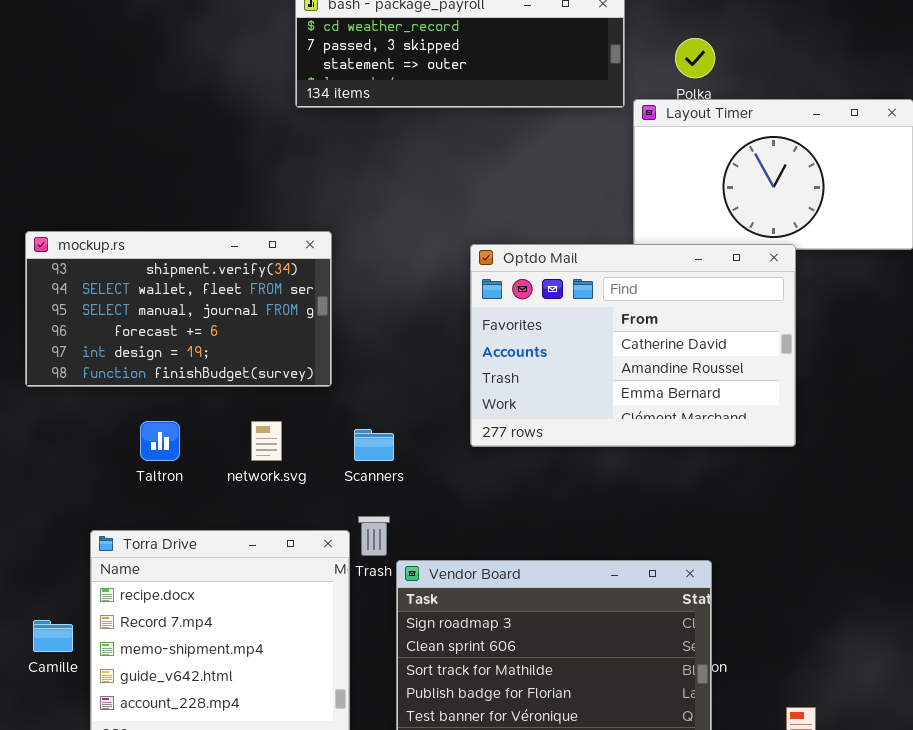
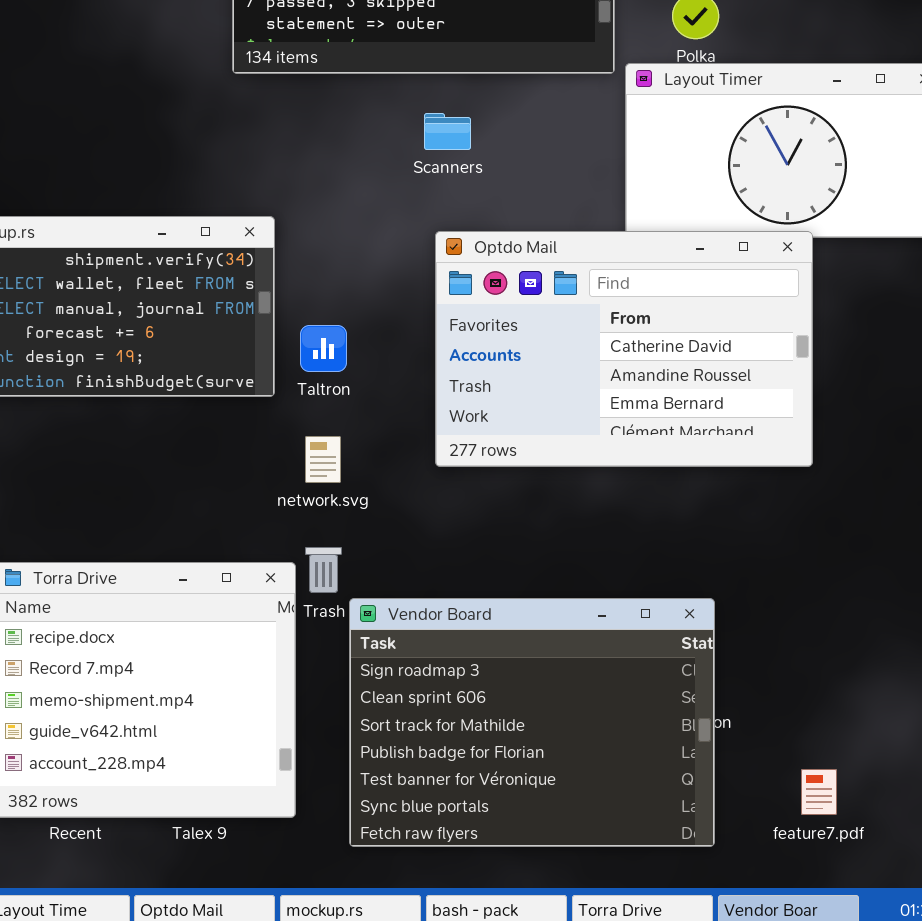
Taltron: [140,421,180,461] -> [300,325,347,372], moved
network.svg: [251,421,282,461] -> [305,436,341,483], moved
Scanners: [354,429,394,461] -> [424,113,471,150], moved

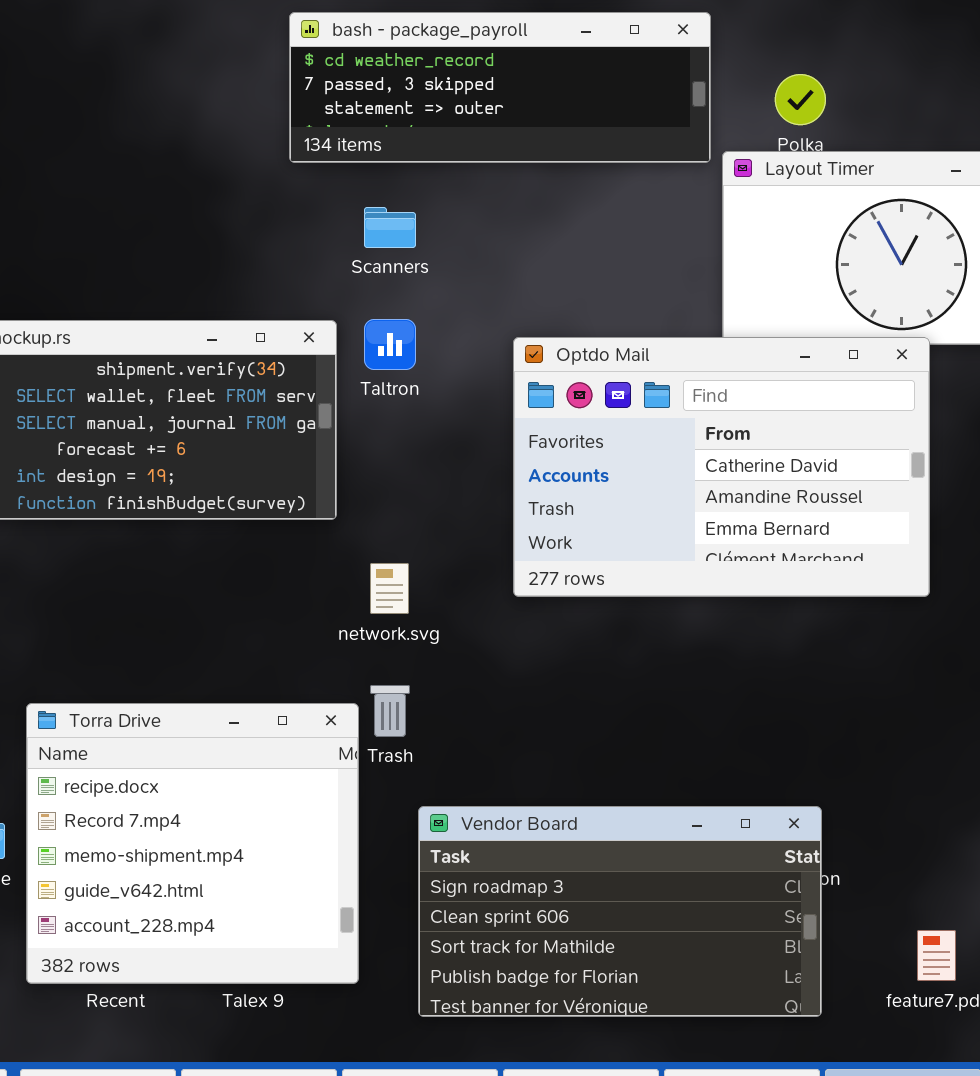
Scanners: [424,113,471,150] -> [364,207,416,248], moved
Taltron: [300,325,347,372] -> [364,319,416,370], moved
Vendor Board: [349,598,715,847] -> [418,806,822,1017], resized

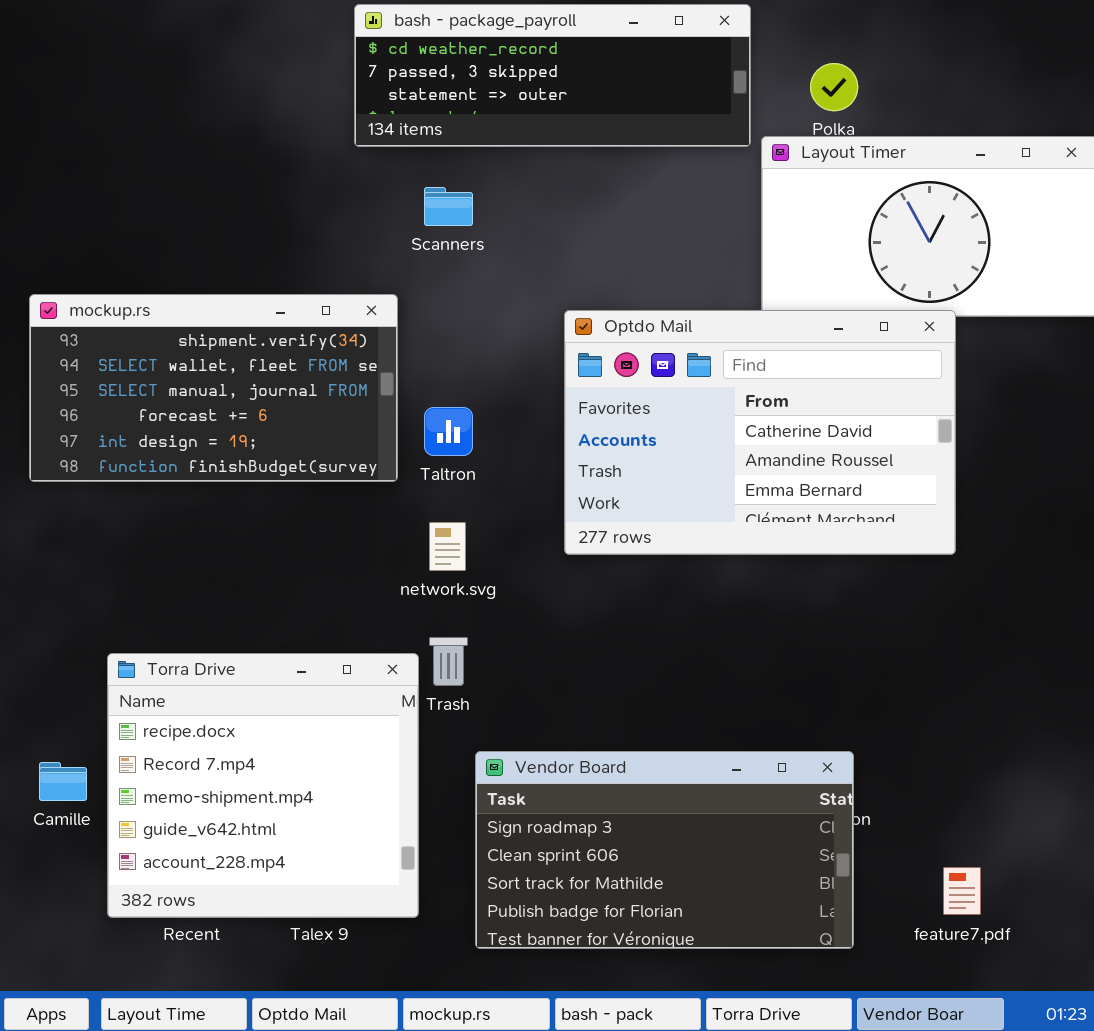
Taltron: [364,319,416,370] -> [424,407,473,456], moved

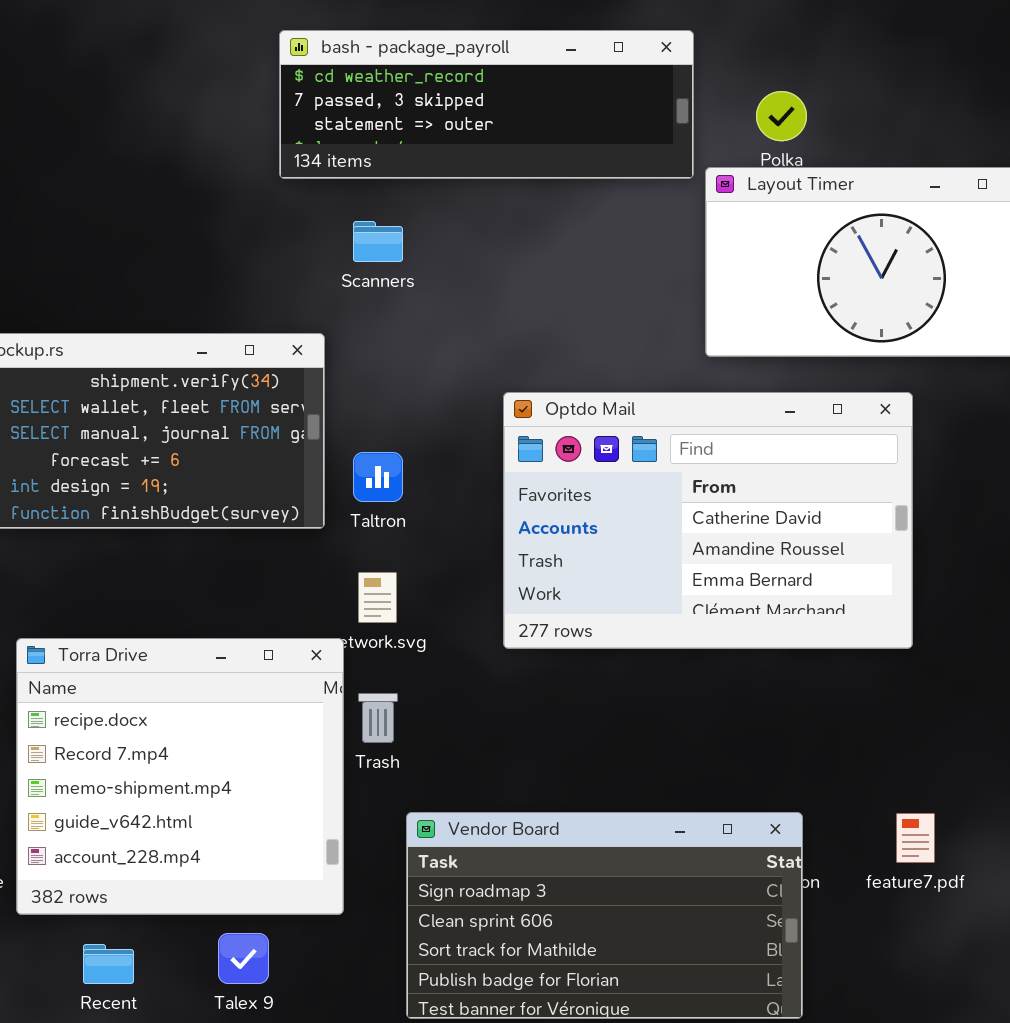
Optdo Mail: [564,310,956,555] -> [503,392,913,649], moved
Torra Drive: [107,653,419,918] -> [16,638,344,915], moved
feature7.pdf: [943,867,981,915] -> [896,813,935,863], moved

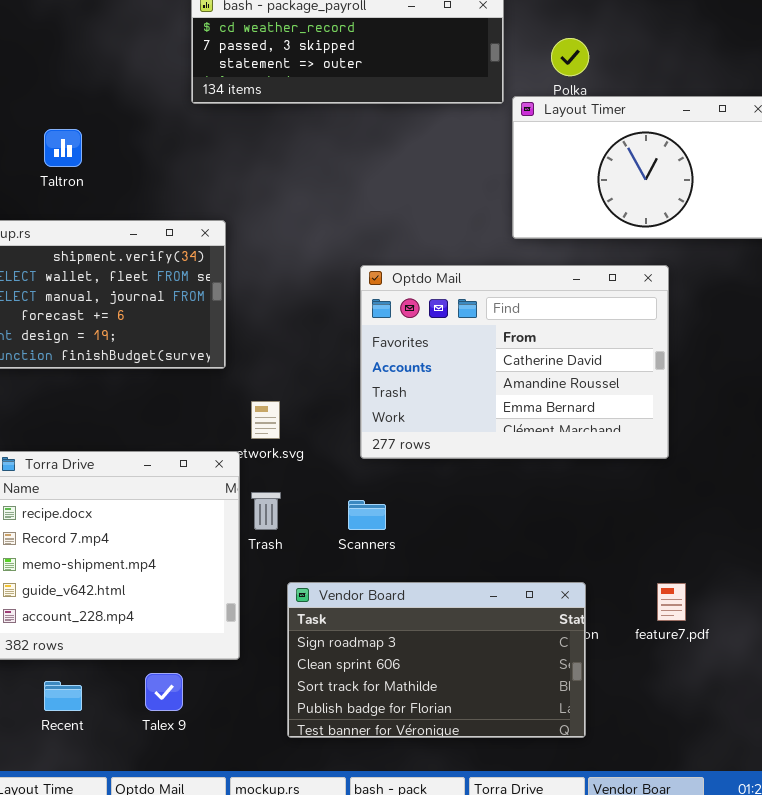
Scanners: [353,221,403,262] -> [348,500,386,530], moved
Taltron: [353,452,403,502] -> [44,129,82,167], moved

